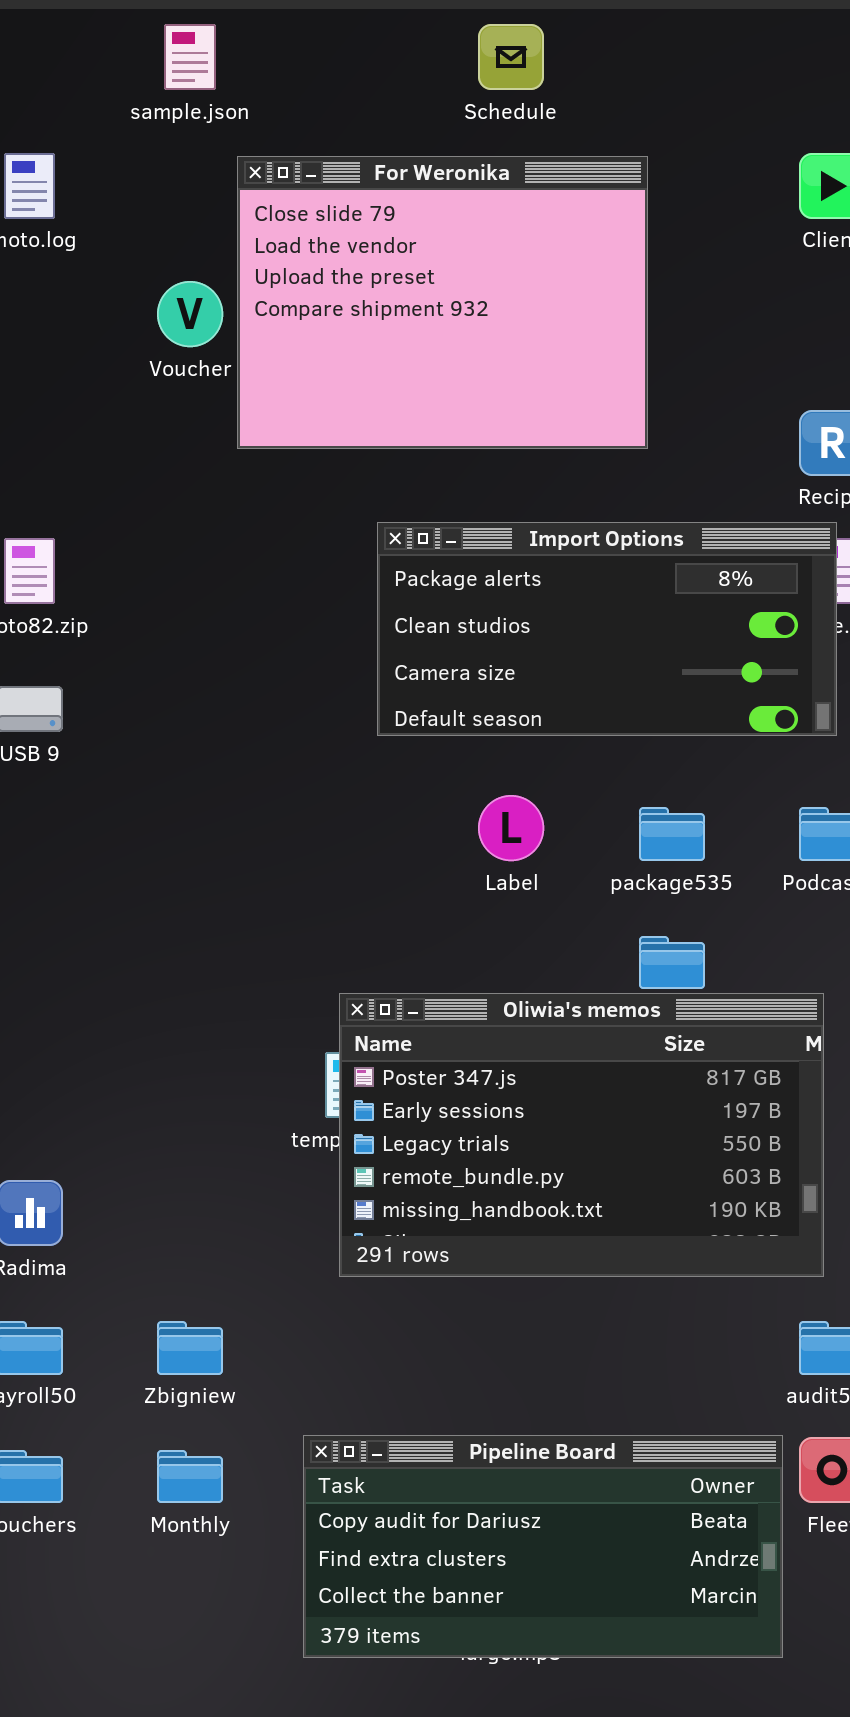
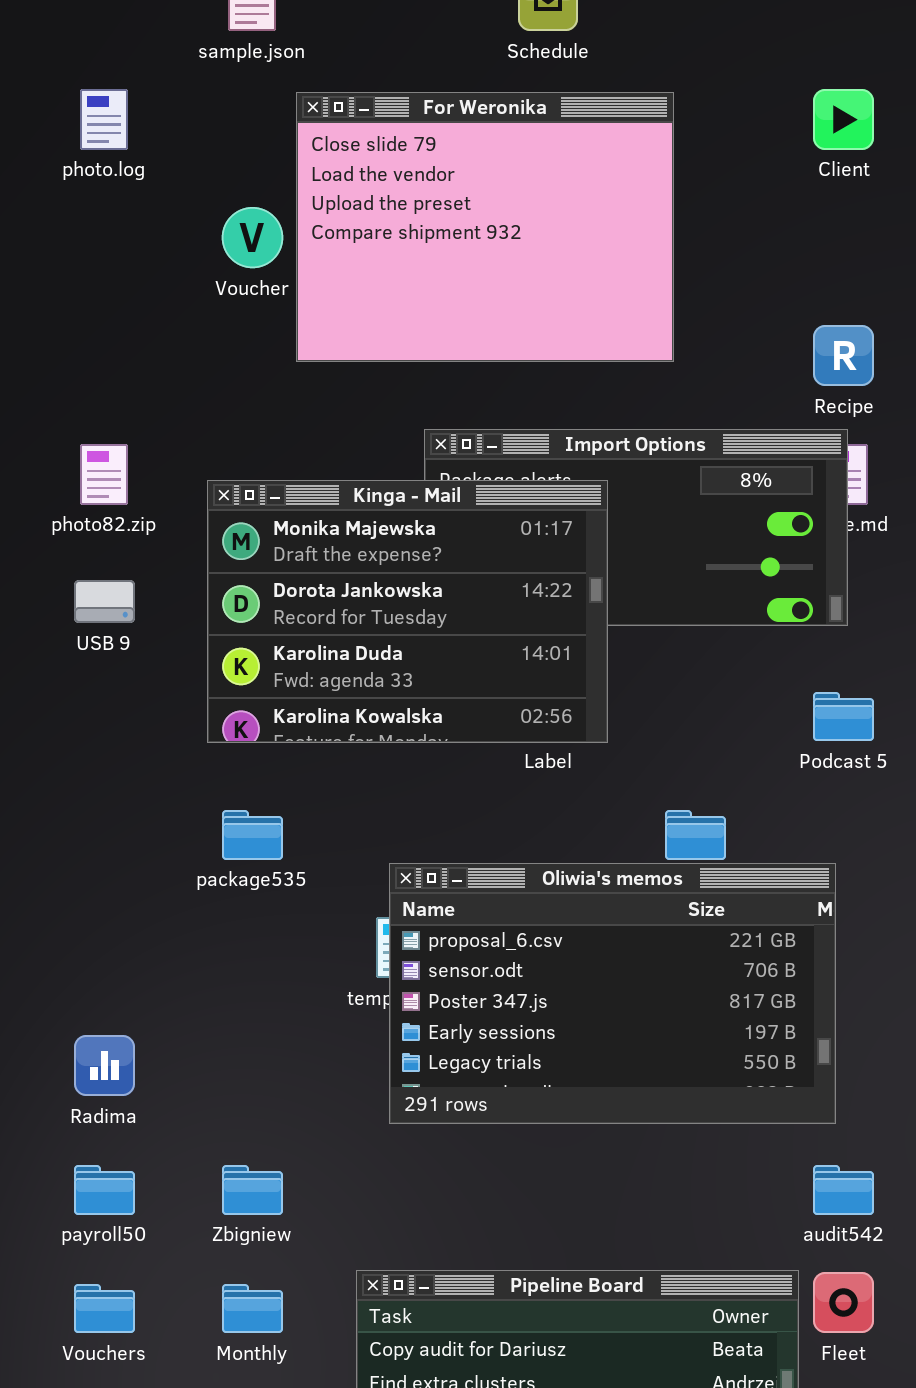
Kinga - Mail: none -> [207,480,608,743], opened
package535: [639,807,705,861] -> [222,810,283,860], moved
Oliwia's memos: [339,993,824,1277] -> [389,863,836,1124], scrolled up 2 rows

